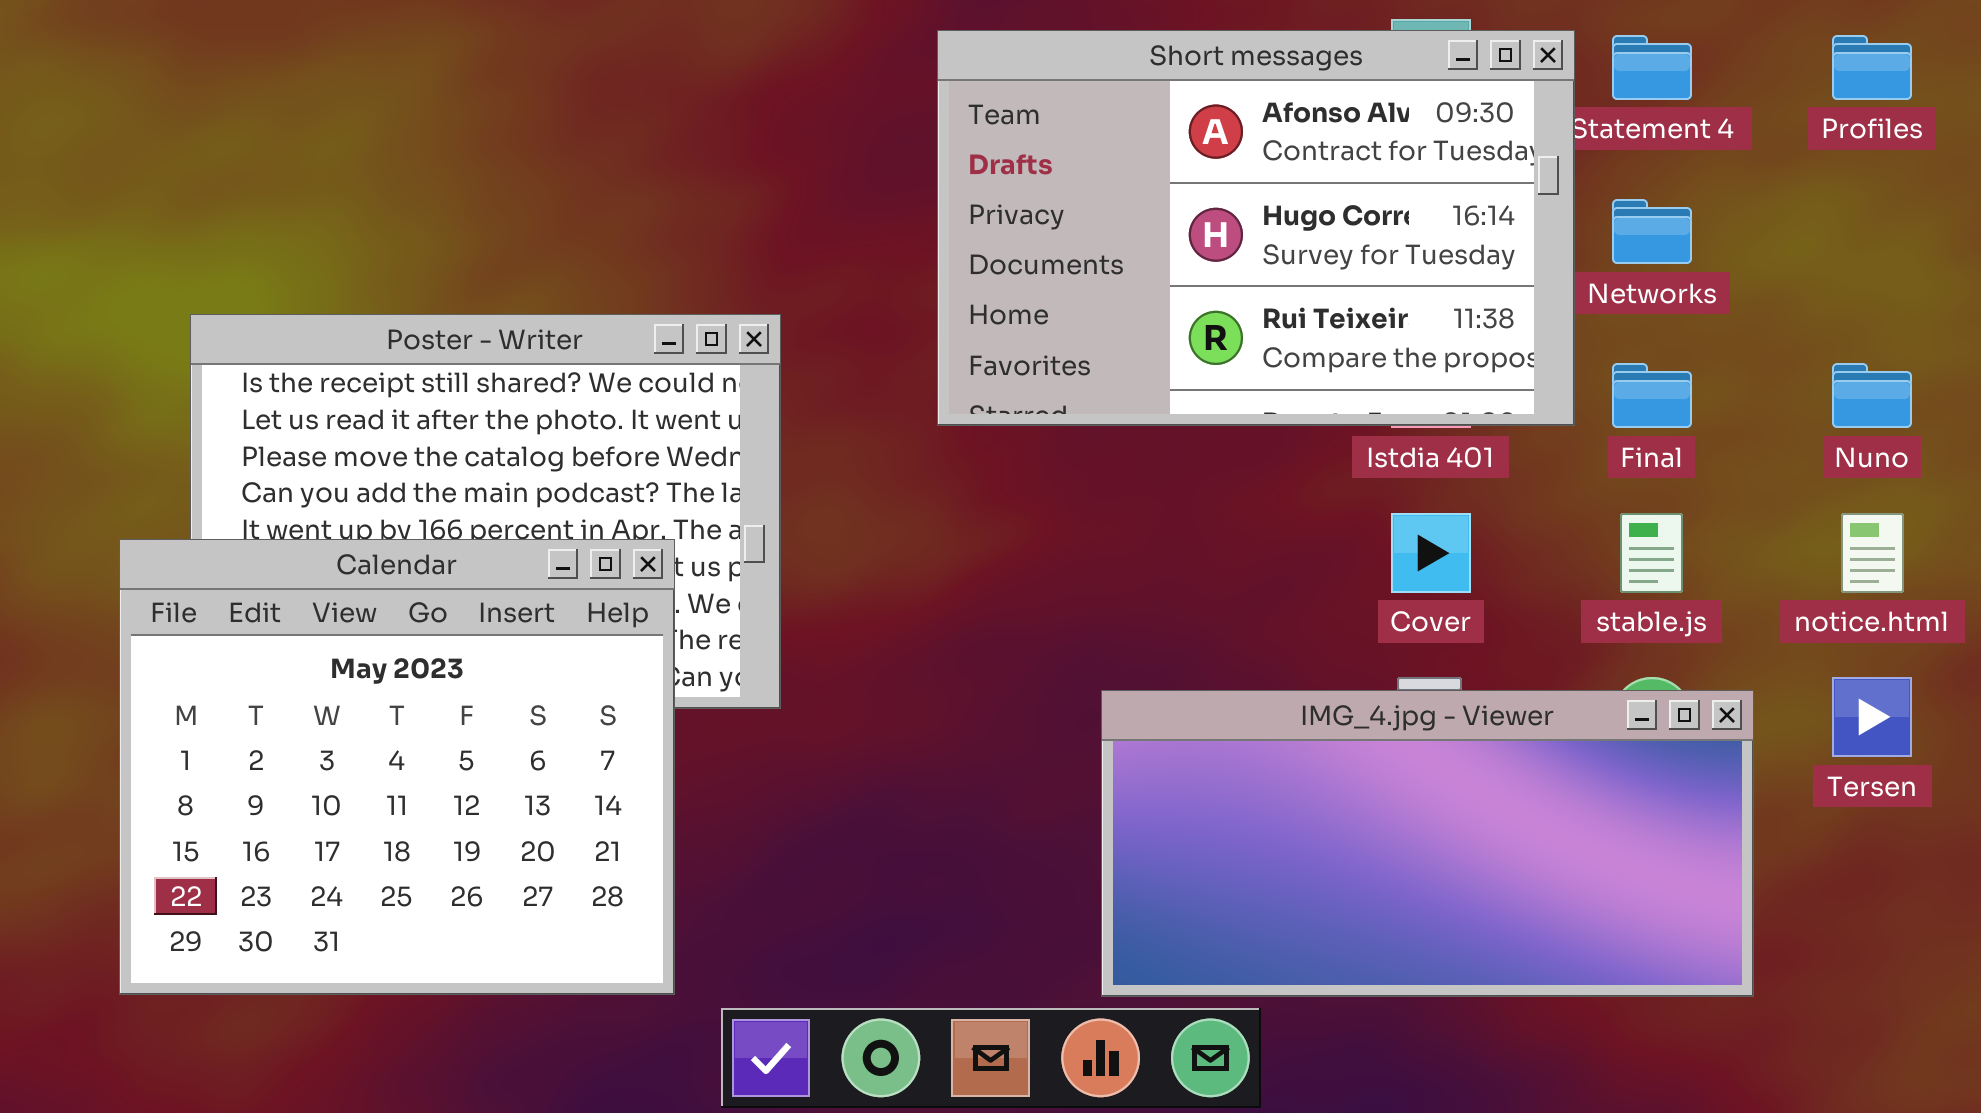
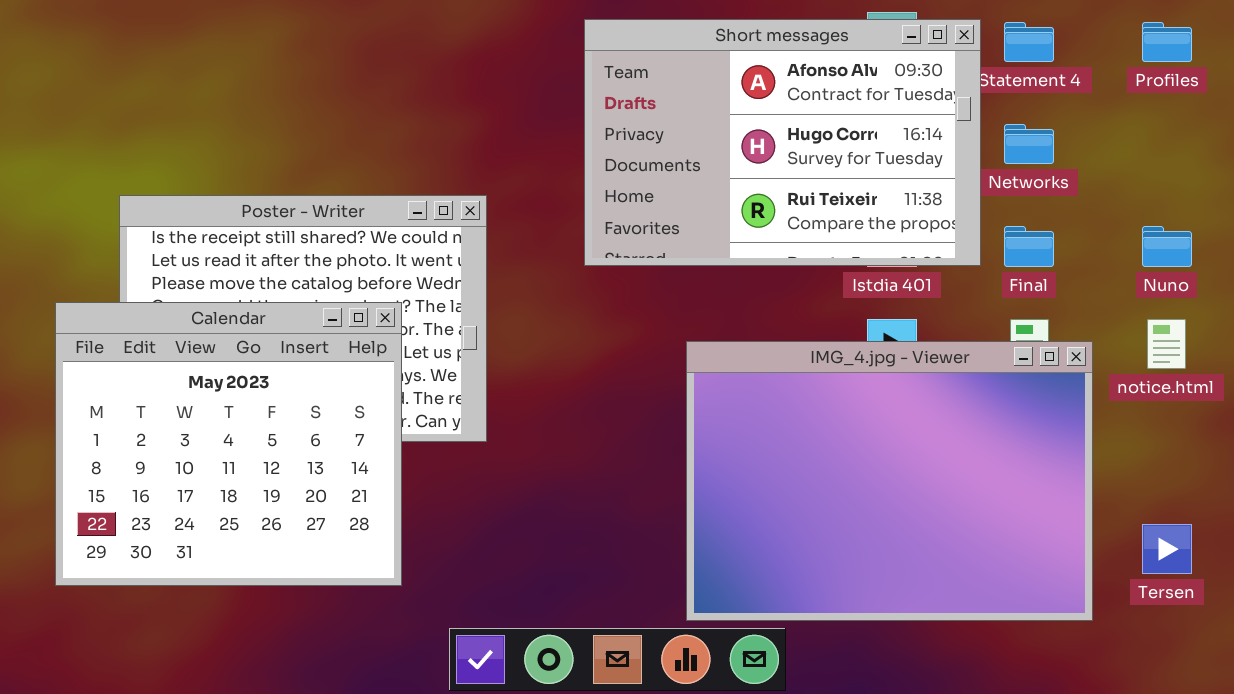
Calendar: [119,539,675,995] -> [55,302,402,586], moved
Tersen: [1832,677,1912,757] -> [1142,524,1192,574], moved
IMG_4.jpg - Viewer: [1101,690,1754,997] -> [686,341,1093,621], resized

